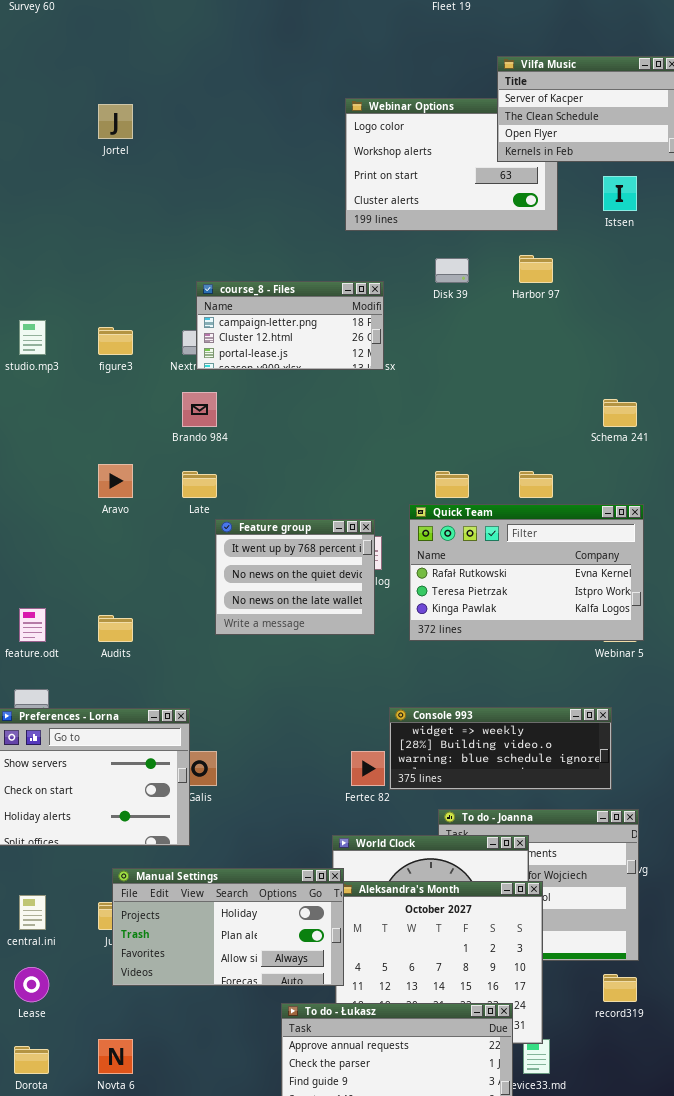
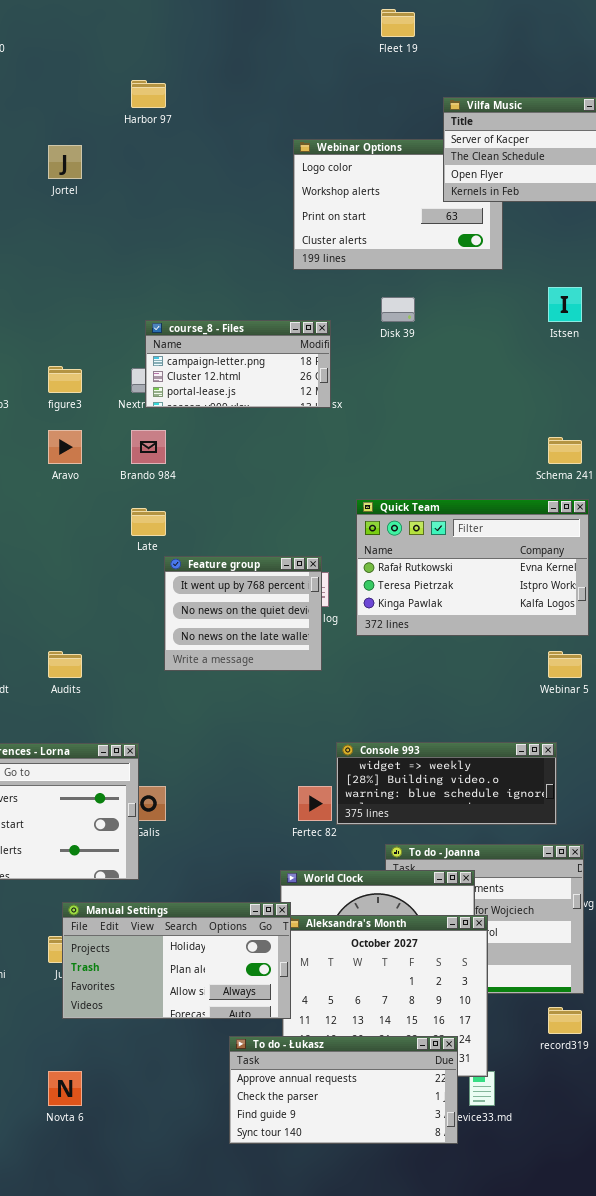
Istsen: [603,176,637,211] -> [548,287,582,322], moved
Harbor 97: [519,255,553,283] -> [131,80,166,108], moved
Aravo: [98,464,133,498] -> [48,430,82,464], moved
Quick Team: [409,504,644,641] -> [356,499,589,636], moved

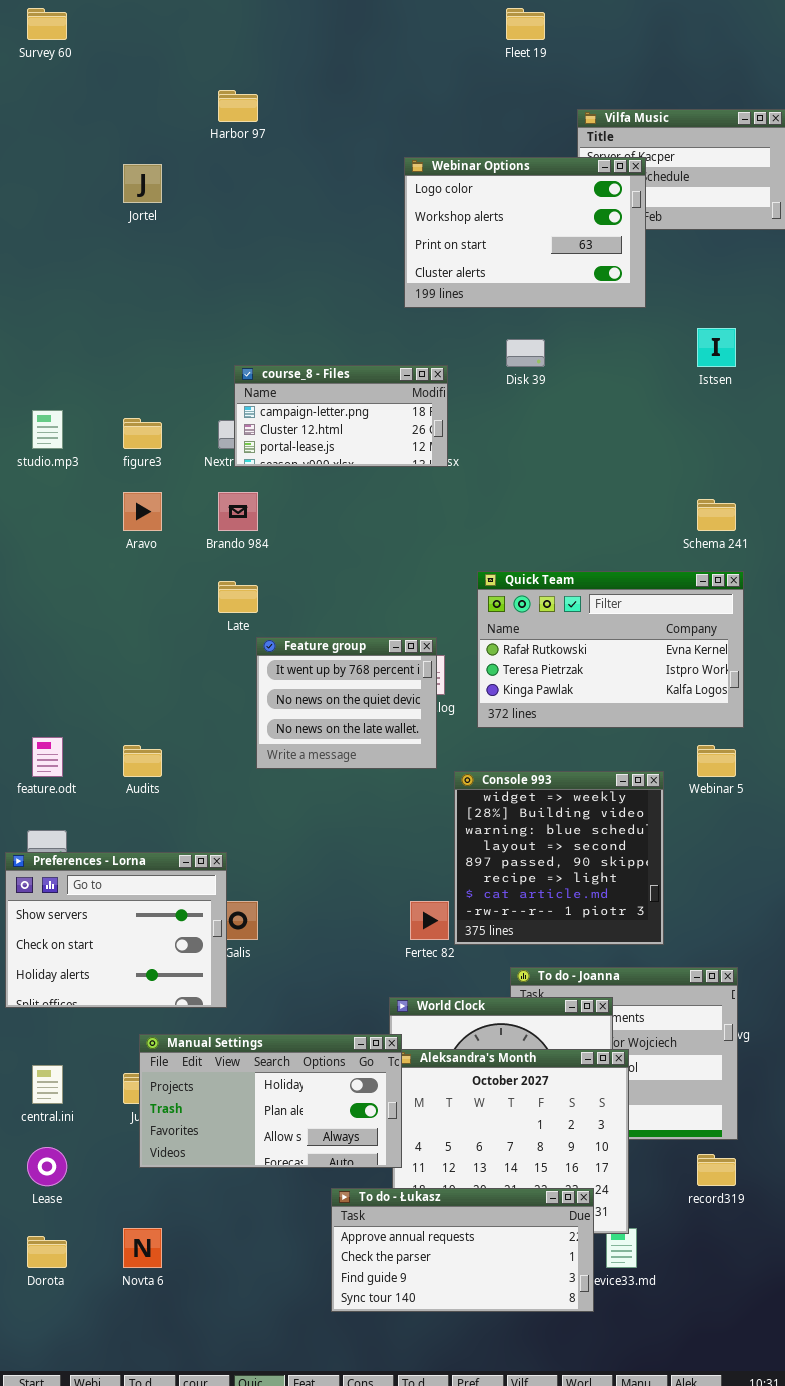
Webinar Options: [293,139,503,270] -> [404,157,646,308], raised
Console 993: [336,742,557,825] -> [454,771,664,945], resized

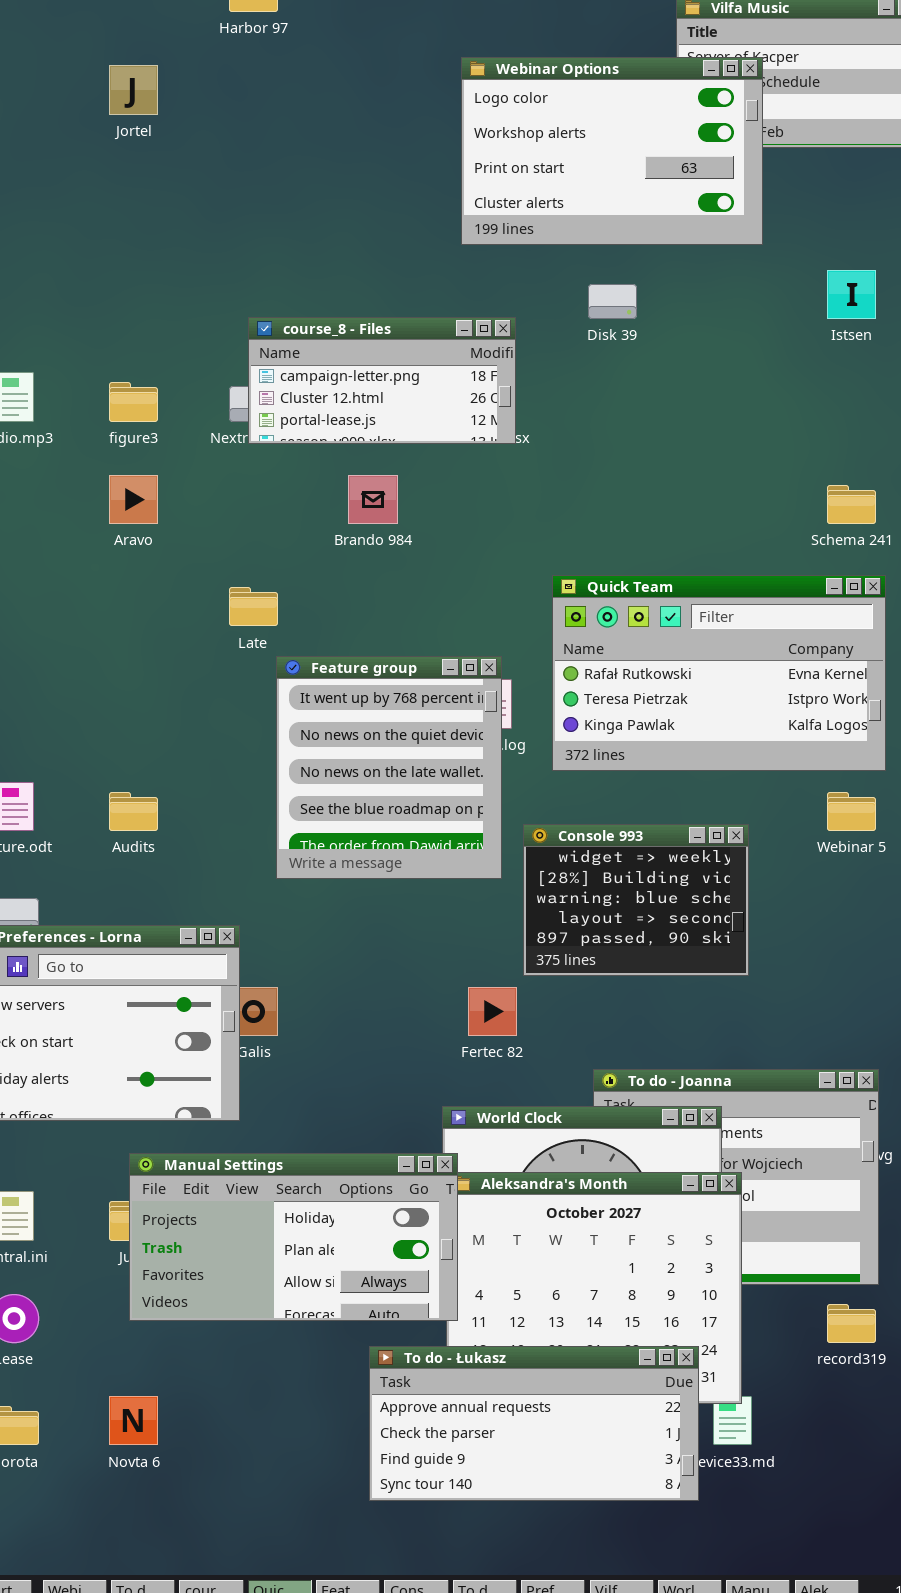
Brando 984: [218,492,258,531] -> [348,475,398,524], moved
Feature group: [256,637,437,769] -> [276,656,502,879], resized
Console 993: [454,771,664,945] -> [523,824,749,976], resized

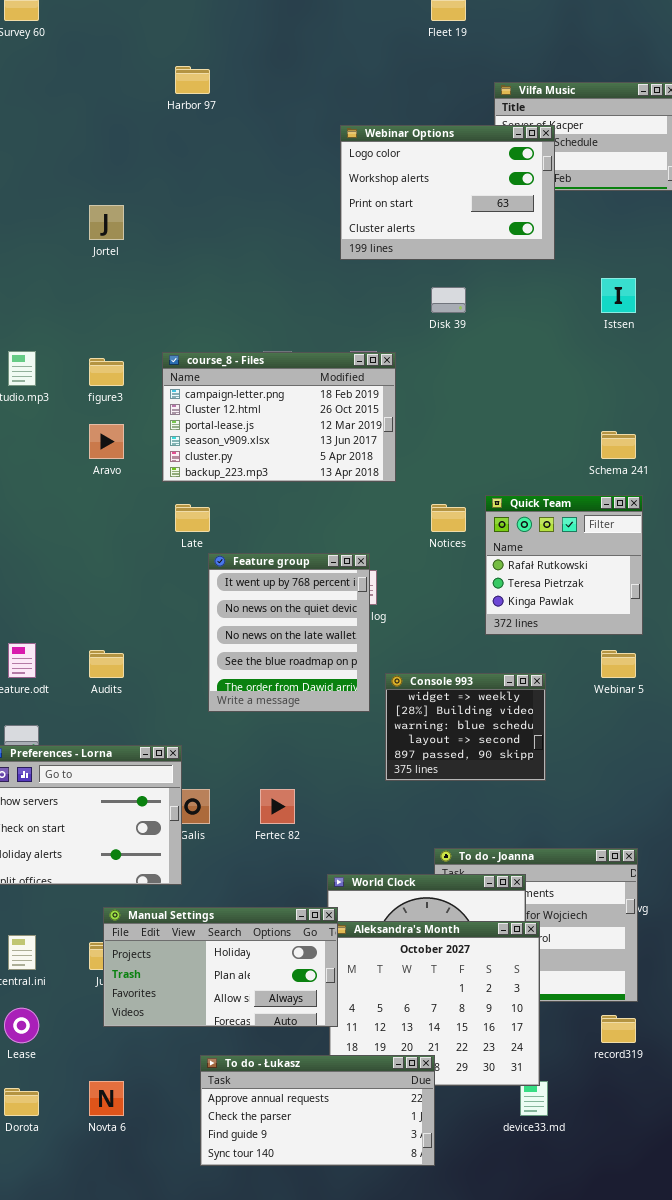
Jortel: [109,65,158,115] -> [89,205,124,240], moved
course_8 - Files: [248,317,516,444] -> [162,352,396,482], moved, resized
Quick Team: [552,575,886,771] -> [485,495,643,635], resized
Fertec 82: [468,987,517,1036] -> [260,789,295,824], moved
To do - Łukasz: [369,1346,699,1501] -> [200,1055,435,1166], moved

